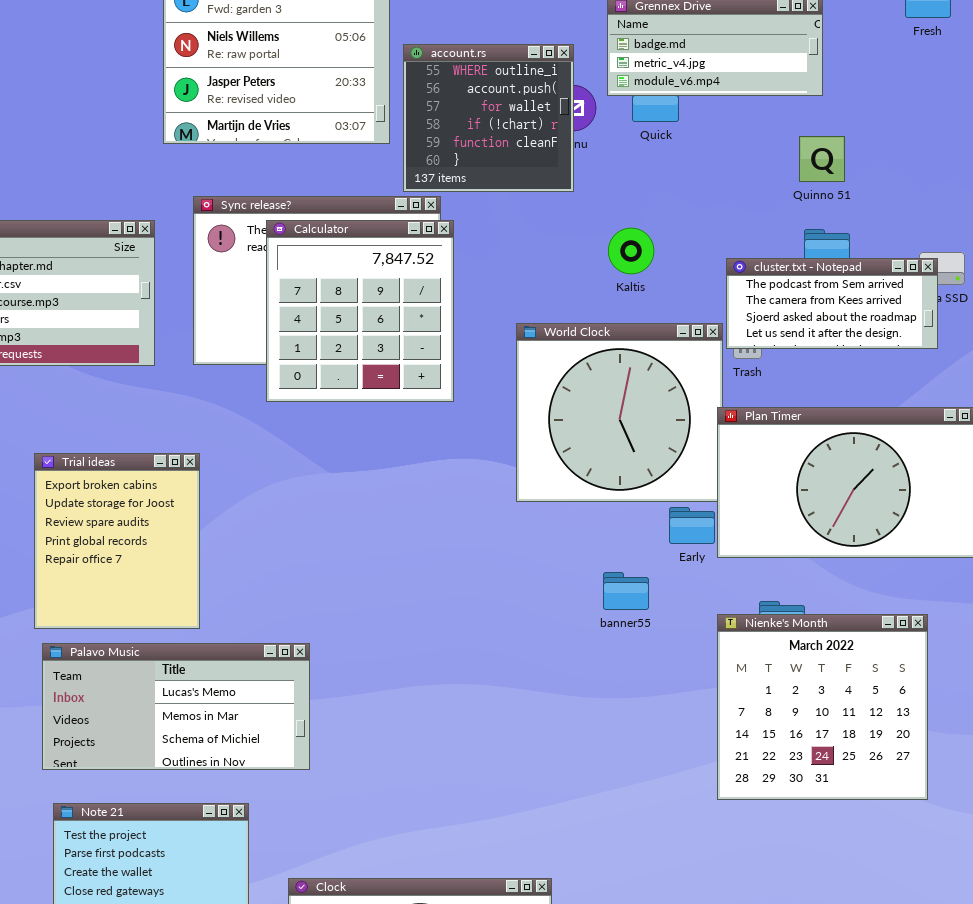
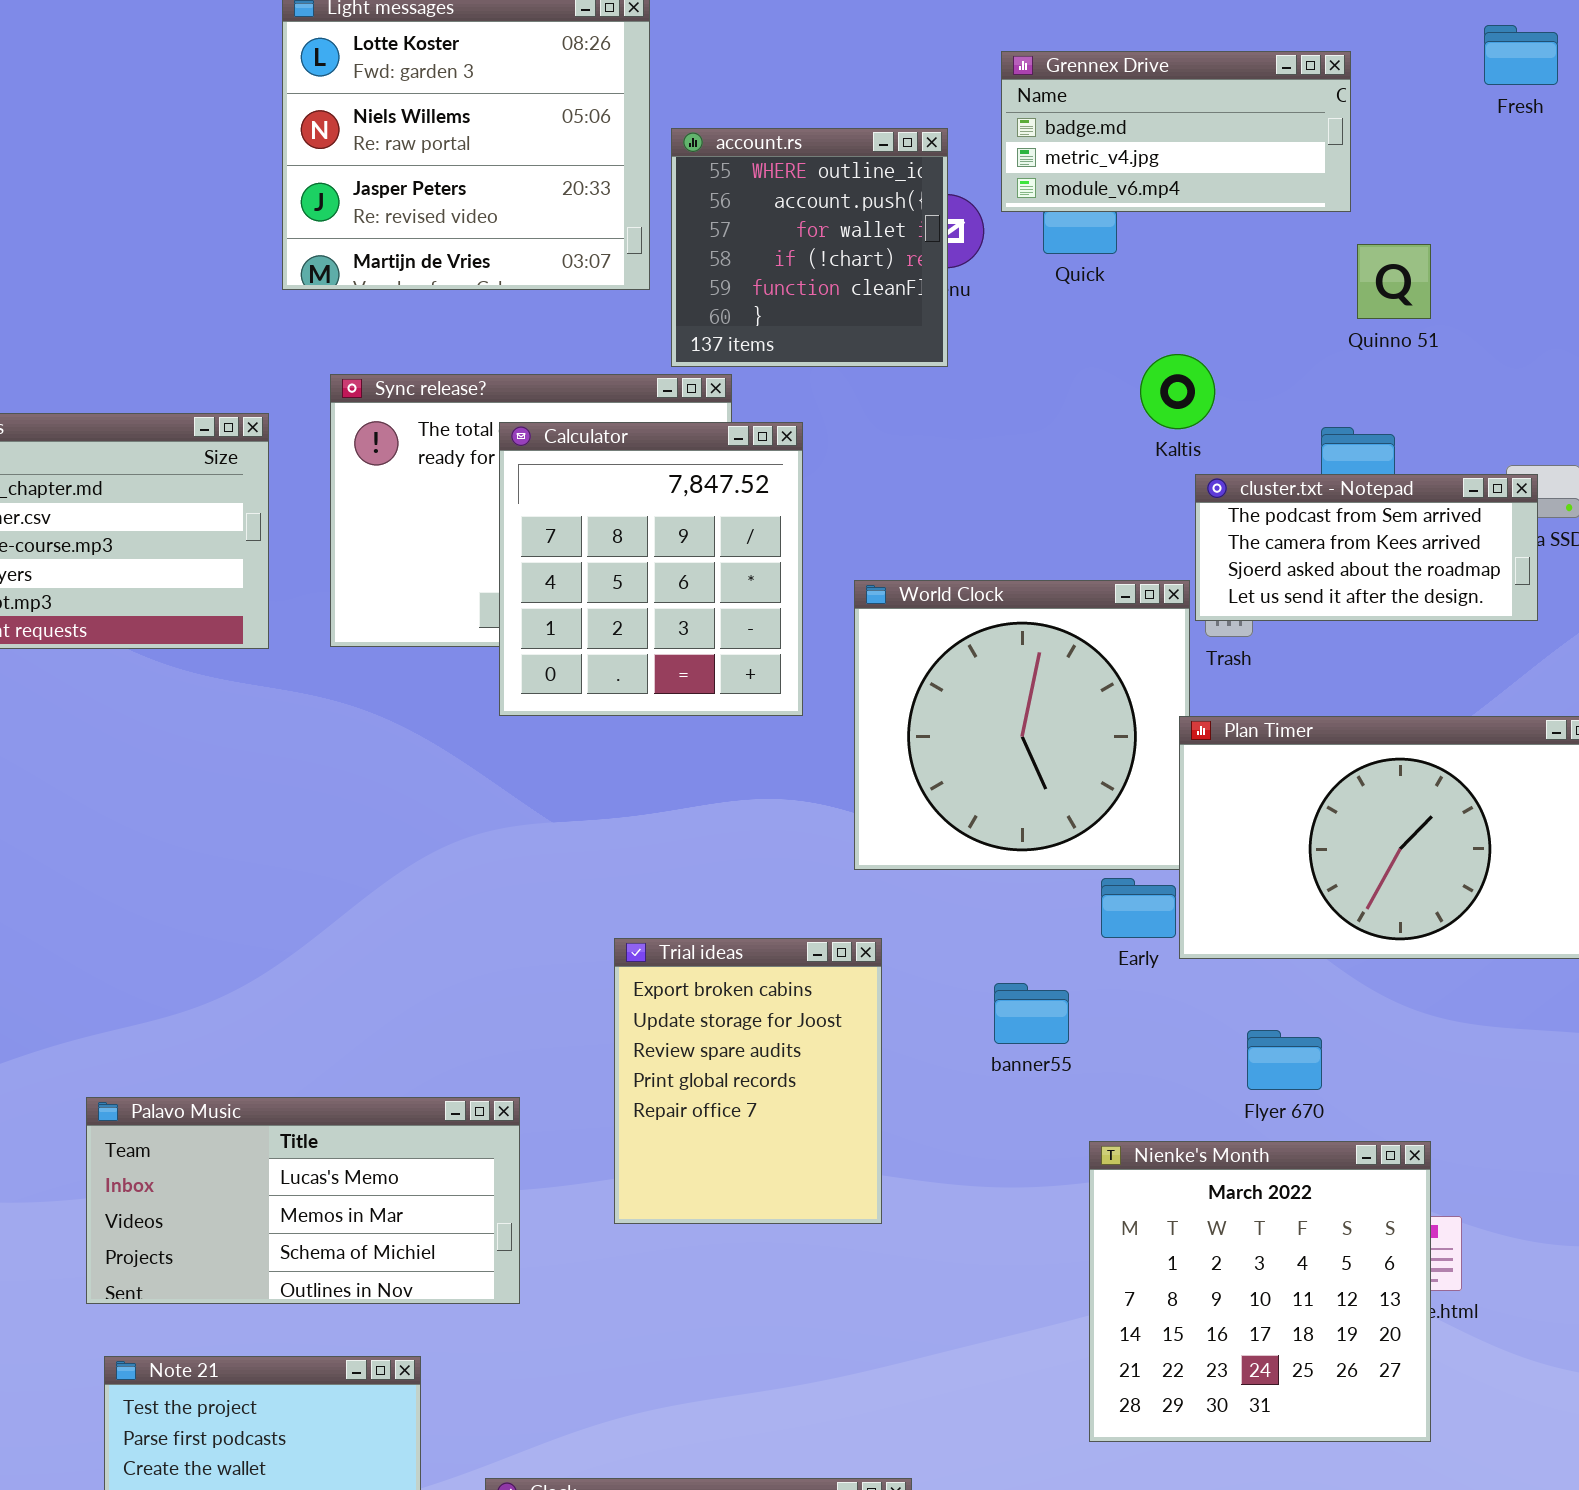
Quinno 51: [799,136,845,182] -> [1357,244,1431,319], moved
Calculator: [266,220,454,402] -> [499,422,803,716], moved
Kaltis: [608,228,654,274] -> [1140,354,1215,429], moved
Trial ideas: [34,453,200,629] -> [614,938,882,1224], moved
Nienke's Month: [717,614,928,800] -> [1089,1141,1431,1442], moved

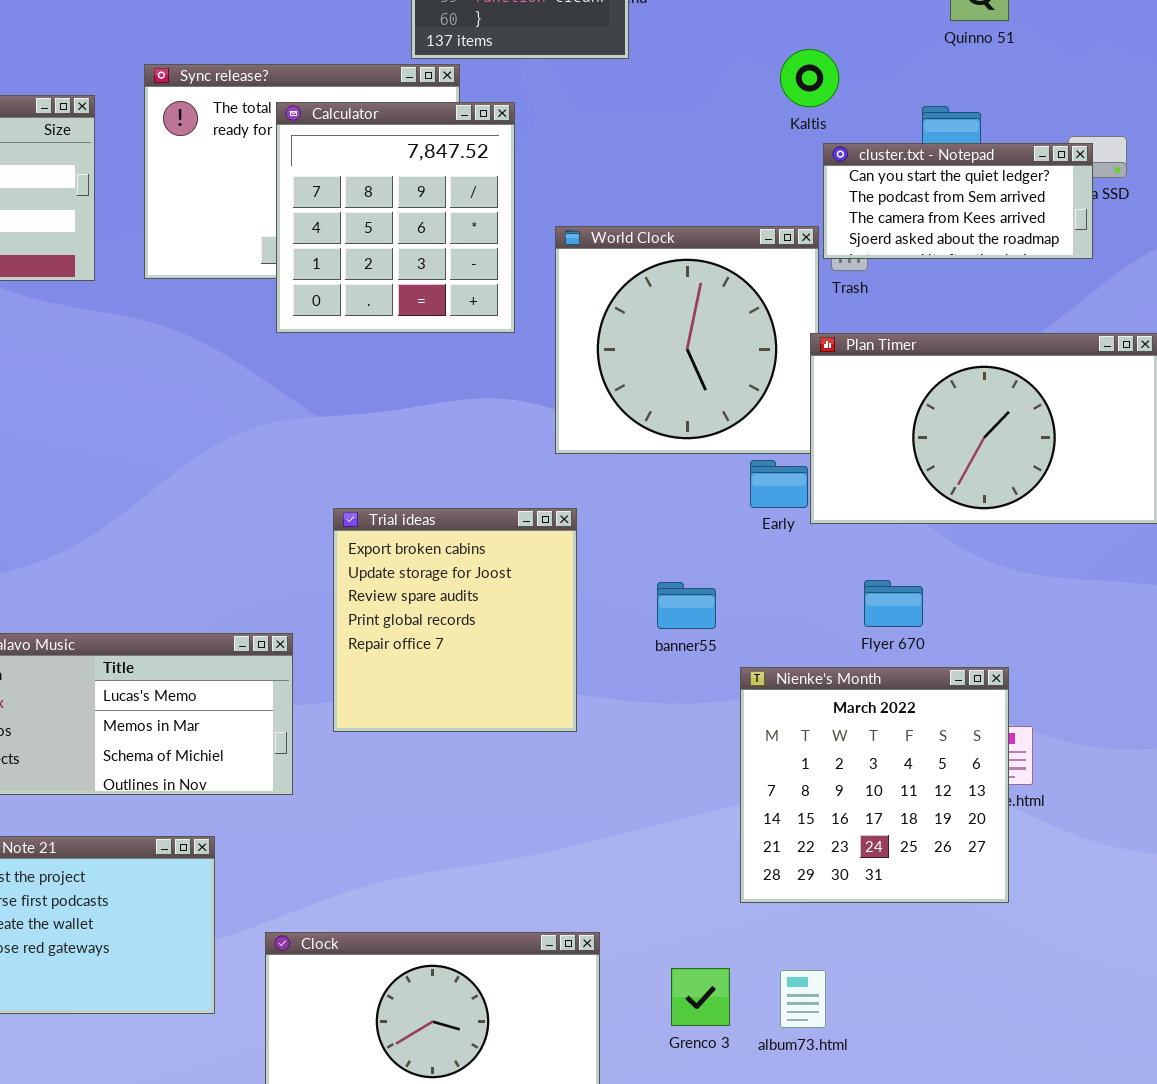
cluster.txt - Notepad: [1195,474,1538,621] -> [823,143,1093,259], scrolled up 1 row
Trial ideas: [614,938,882,1224] -> [333,508,577,732], resized
banner55: [994,983,1069,1044] -> [657,582,716,629], moved

